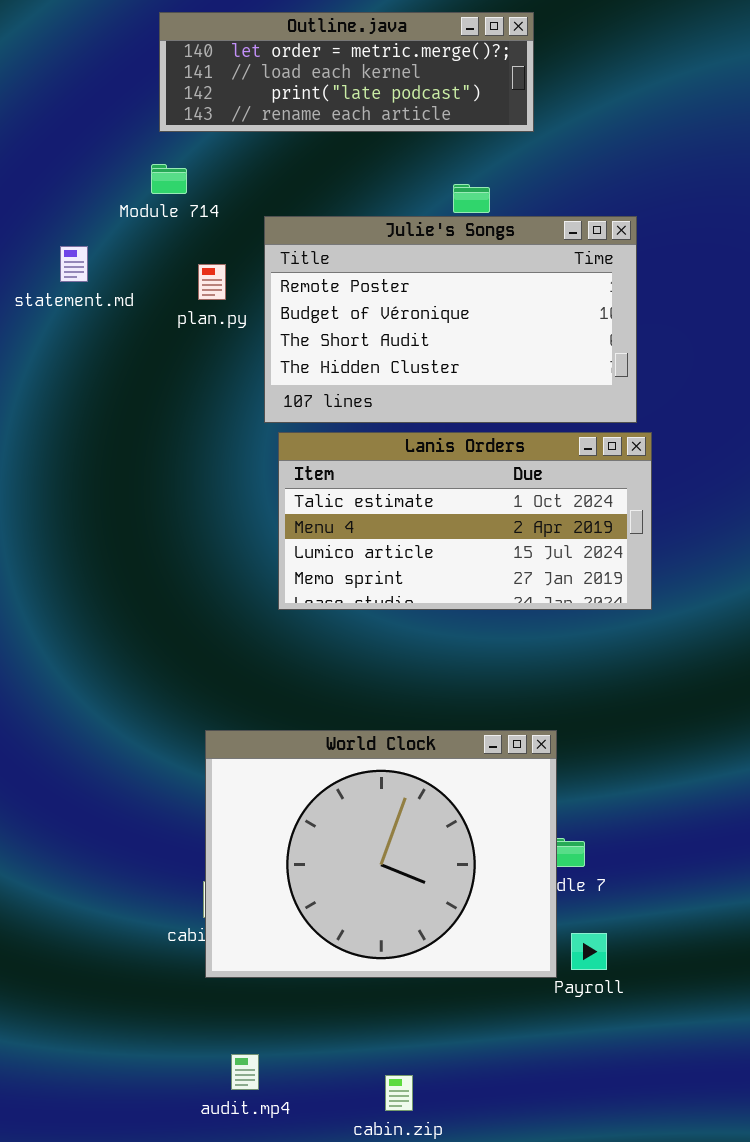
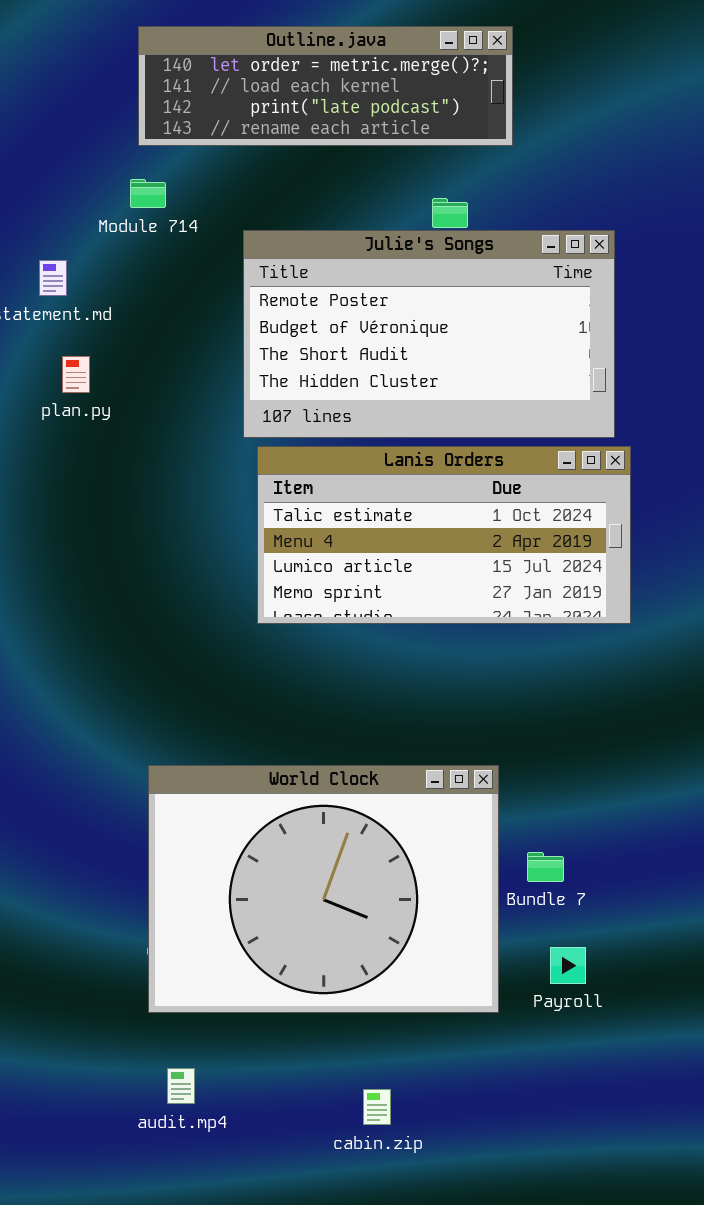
plan.py: [198,264,226,300] -> [62,356,90,393], moved
World Clock: [205,730,557,978] -> [148,765,499,1013], moved
audit.mp4: [231,1054,259,1090] -> [167,1068,195,1104], moved

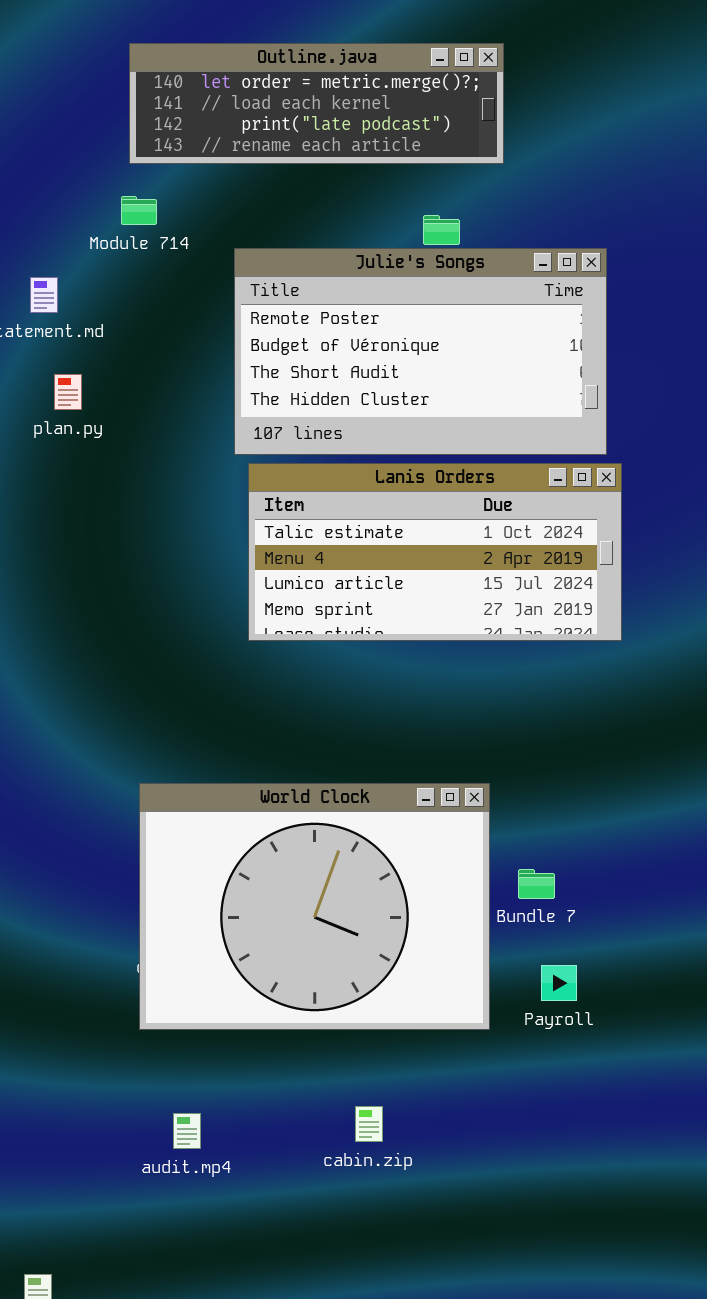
audit.mp4: [167,1068,195,1104] -> [173,1113,201,1149], moved

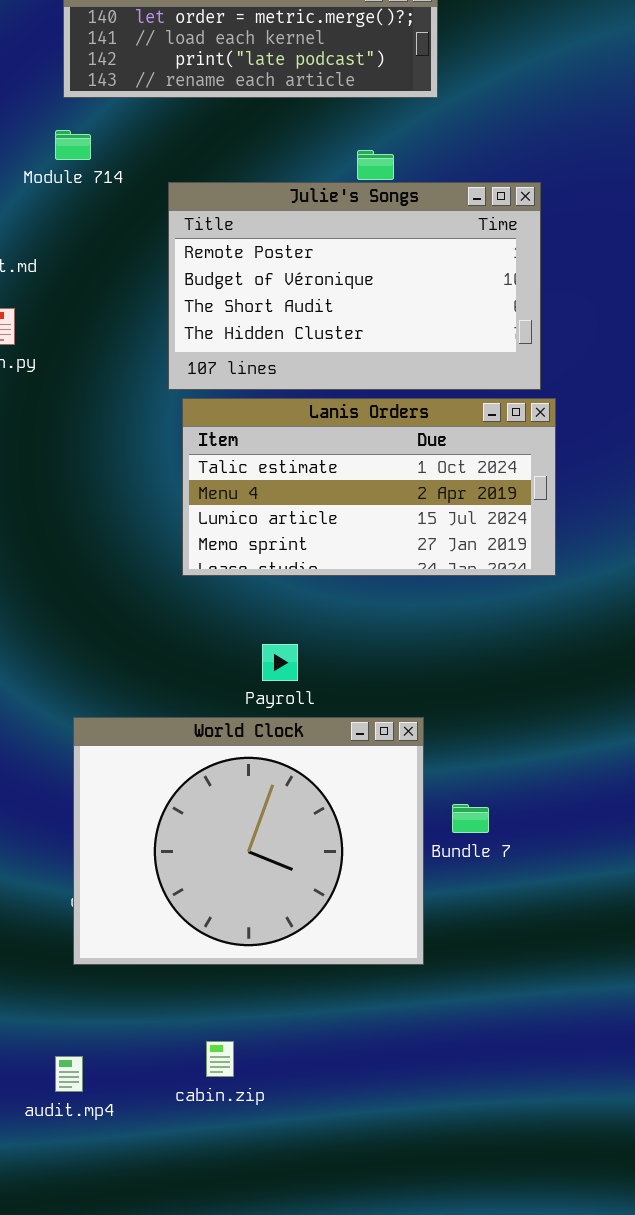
Payroll: [541,965,577,1001] -> [262,644,298,681], moved
cabin.zip: [355,1106,383,1142] -> [206,1041,234,1077], moved
audit.mp4: [173,1113,201,1149] -> [55,1056,83,1092], moved

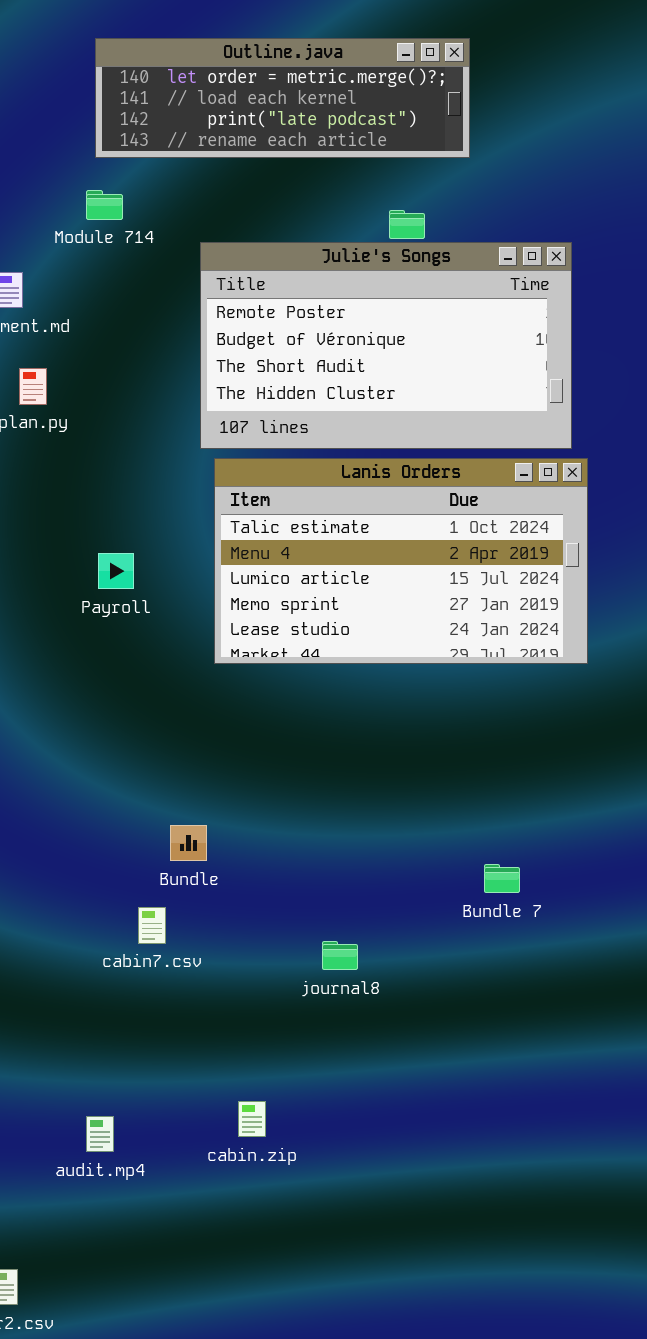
Lanis Orders: [182,398,556,576] -> [214,458,588,664], resized
Payroll: [262,644,298,681] -> [98,553,134,589], moved
World Clock: [73,717,424,965] -> none, closed

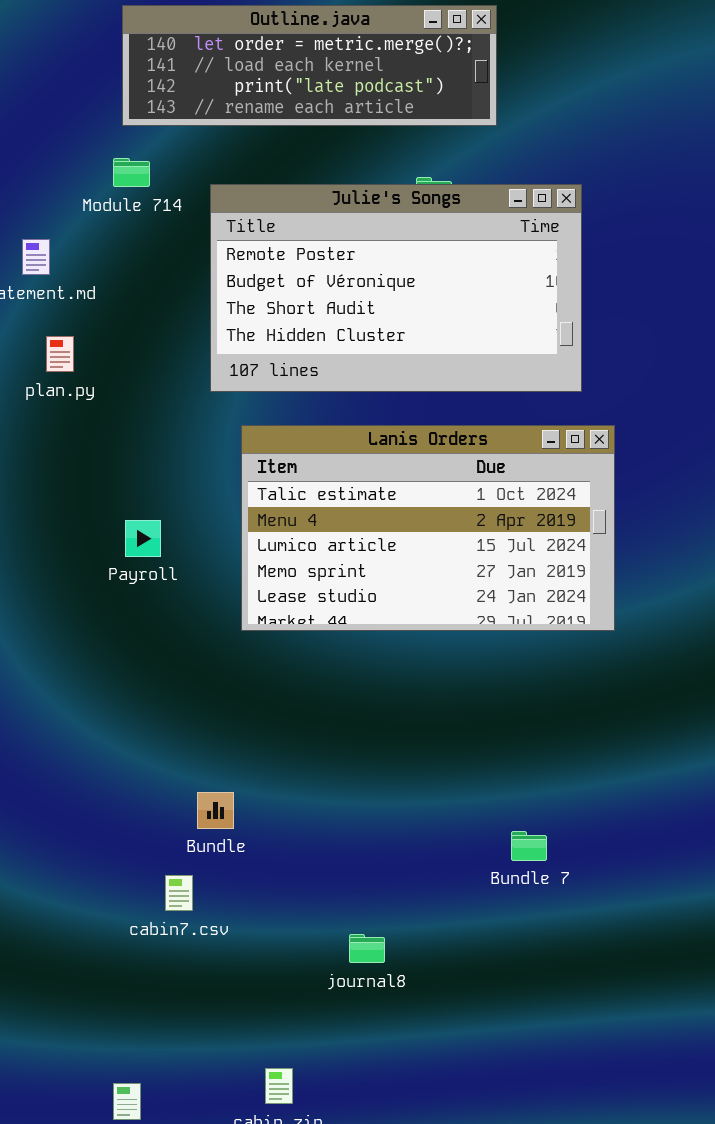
Julie's Songs: [200,242,572,449] -> [210,184,582,392], moved
journal8: [322,941,358,970] -> [349,934,385,963], moved

